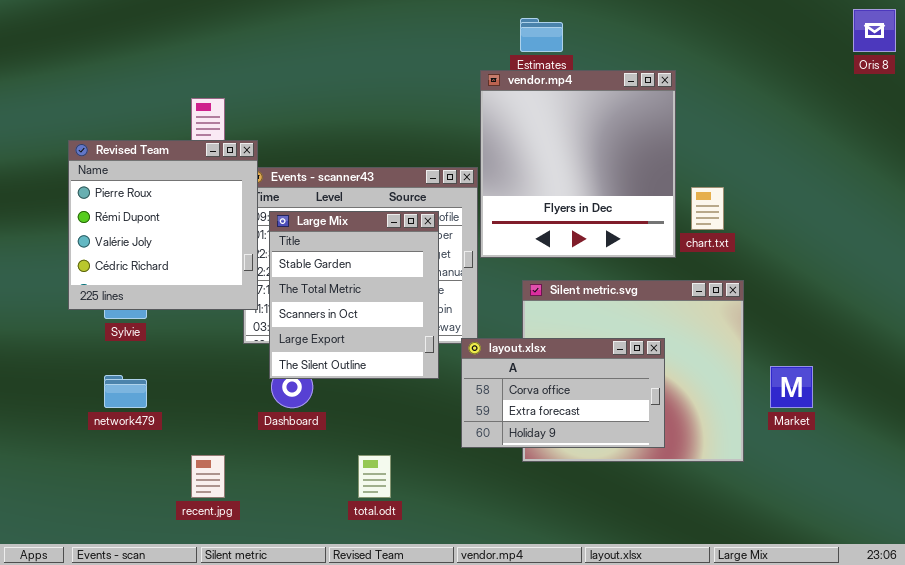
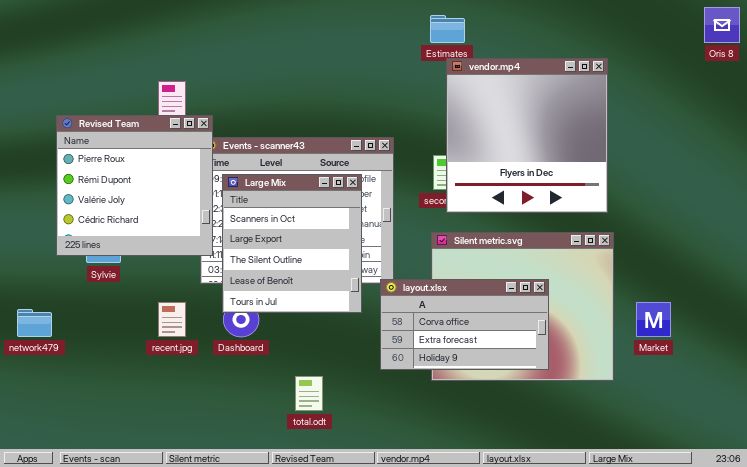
vendor.mp4: [480,70,676,258] -> [446,58,608,213], moved
Large Mix: [269,211,439,379] -> [222,174,362,313], scrolled down 2 rows
network479: [104,375,147,408] -> [17,309,52,337], moved
recent.jpg: [191,455,225,498] -> [158,302,186,337], moved

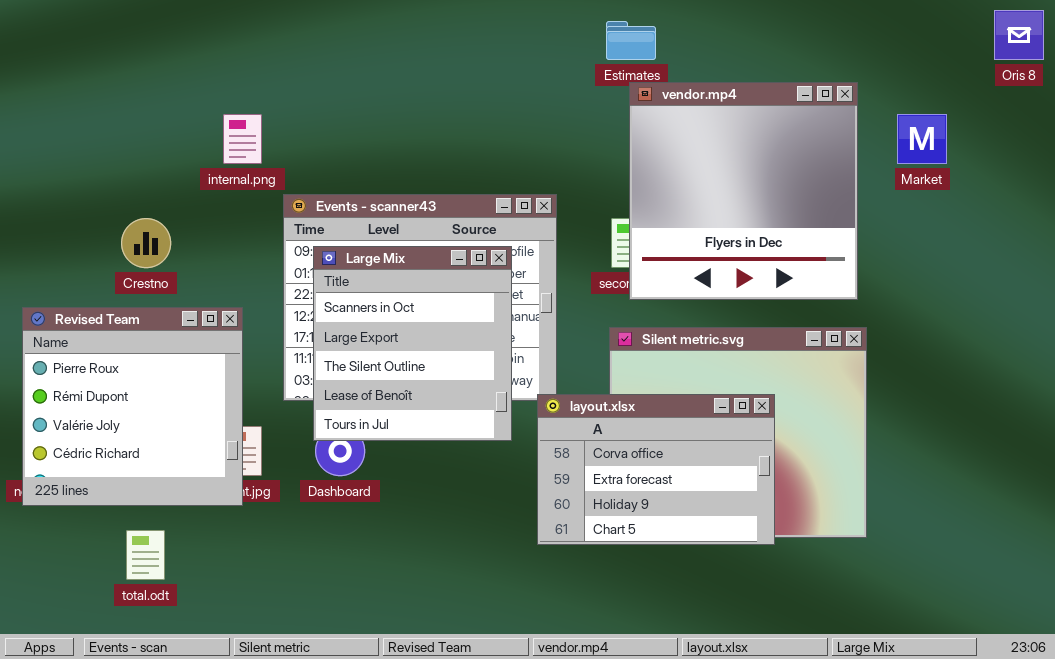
Revised Team: [56,115,213,256] -> [22,307,243,506], moved
layout.xlsx: [380,279,549,370] -> [537,394,775,545], resized
Market: [636,302,671,337] -> [897,114,947,164], moved
total.odt: [295,376,323,411] -> [126,530,165,580], moved

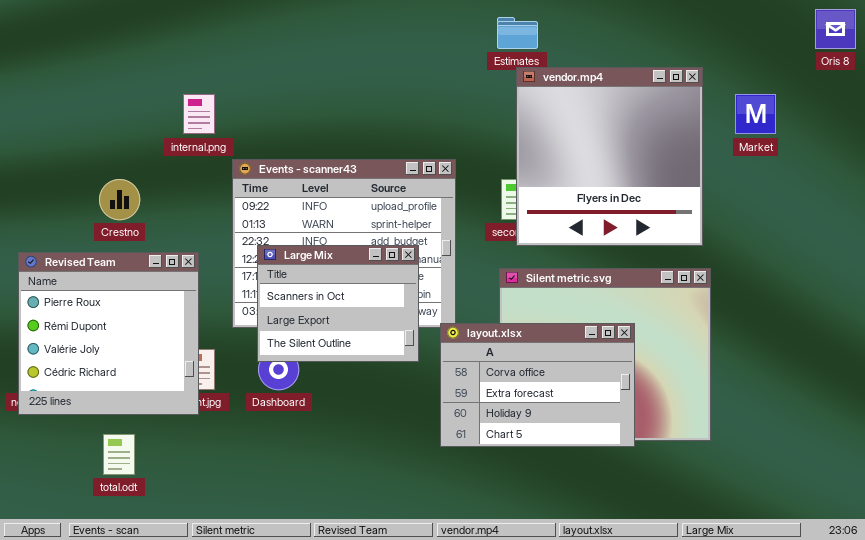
Large Mix: [313,246,512,441] -> [257,245,419,362], resized

